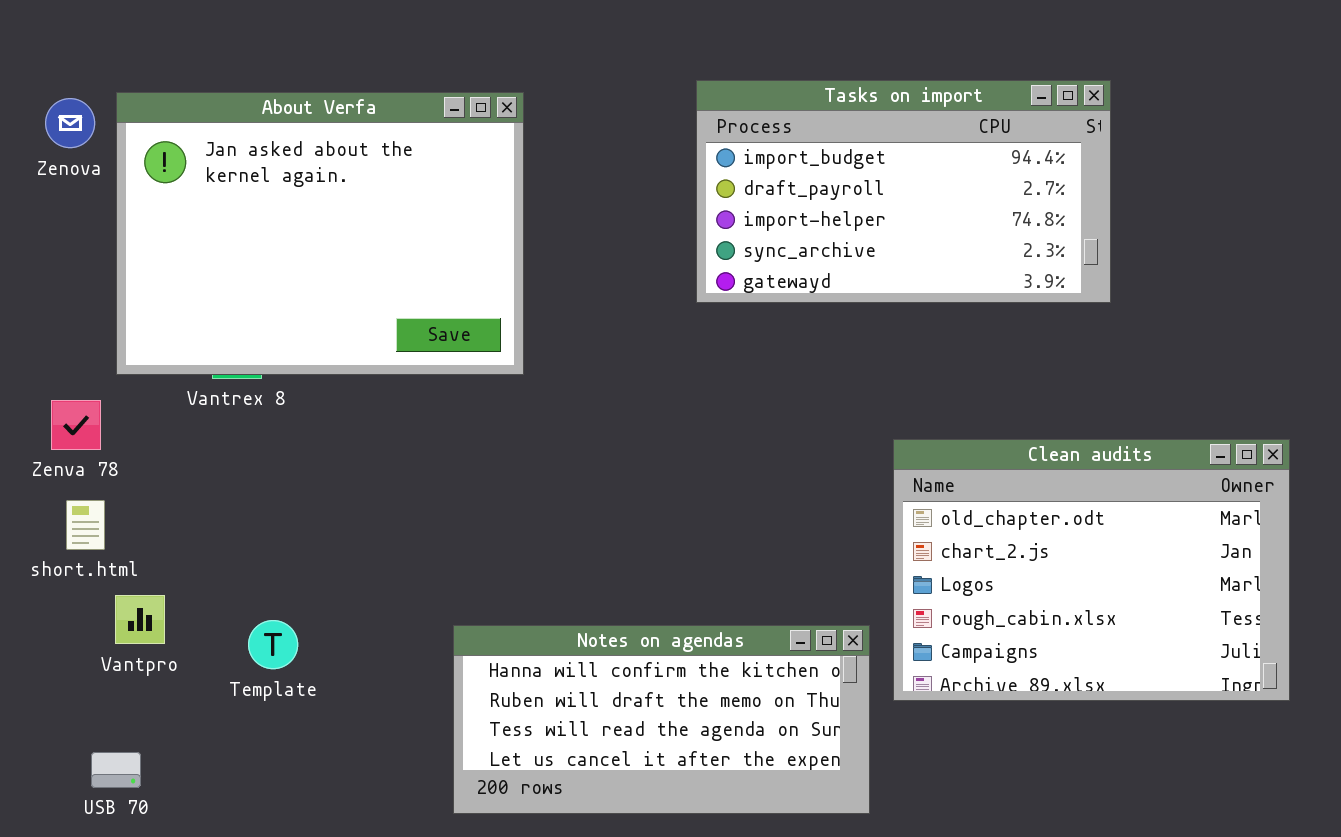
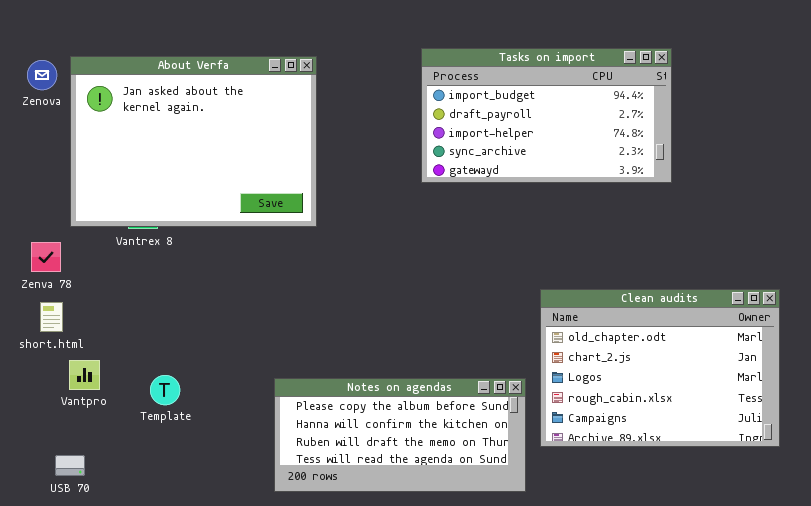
Clean audits: [893,439,1290,701] -> [540,289,780,447], moved
Notes on agendas: [453,625,870,814] -> [274,378,526,492], scrolled up 1 row

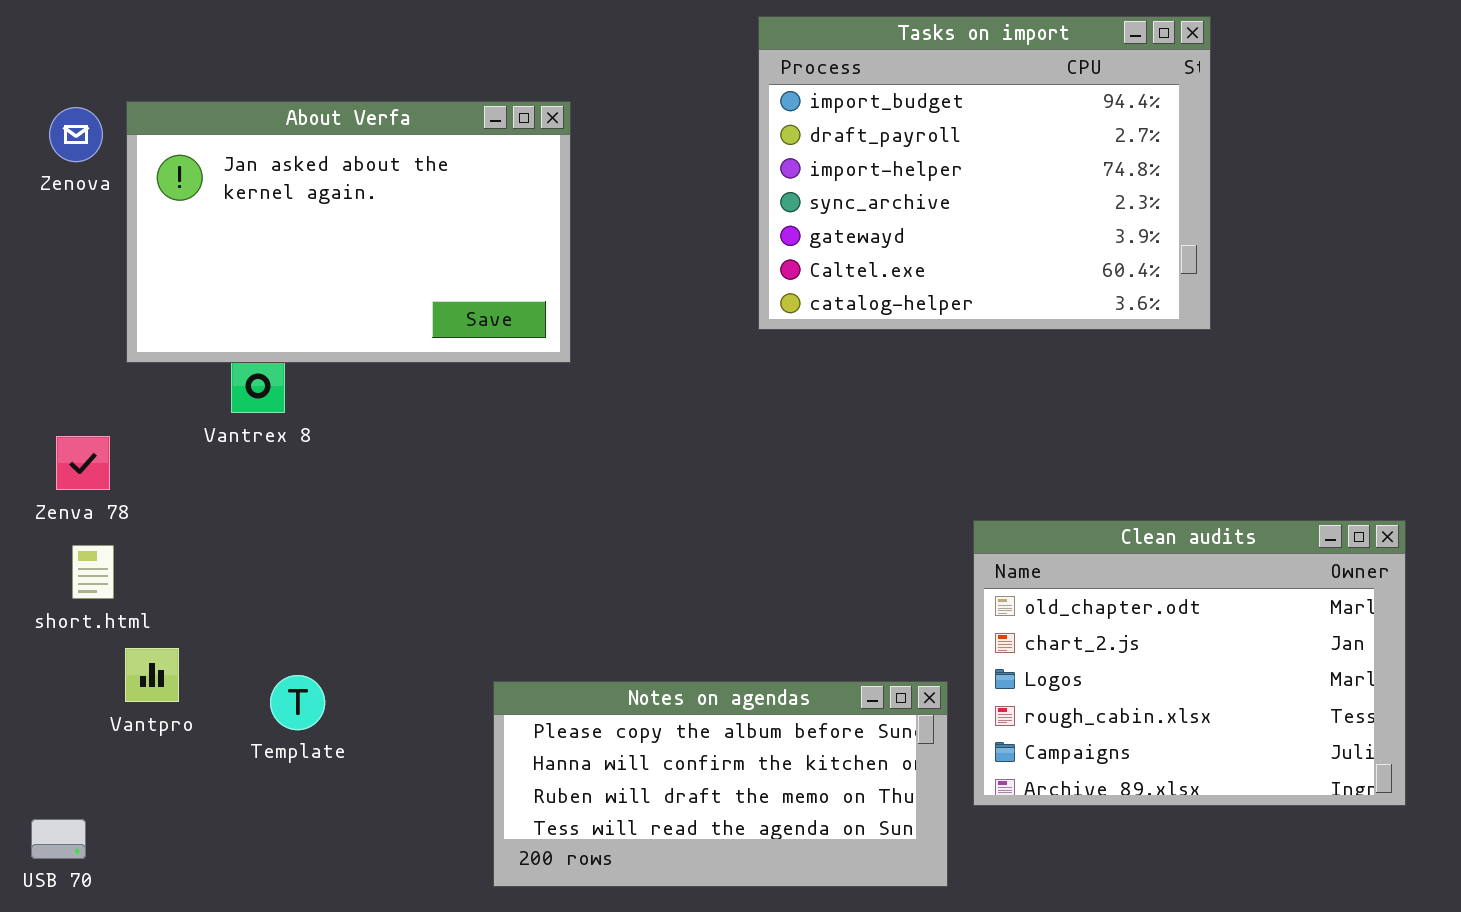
Tasks on import: [421,48,672,183] -> [758,16,1211,330], resized
About Verfa: [70,56,317,227] -> [126,101,571,363], resized
USB 70: [55,455,85,476] -> [31,819,86,859], moved

